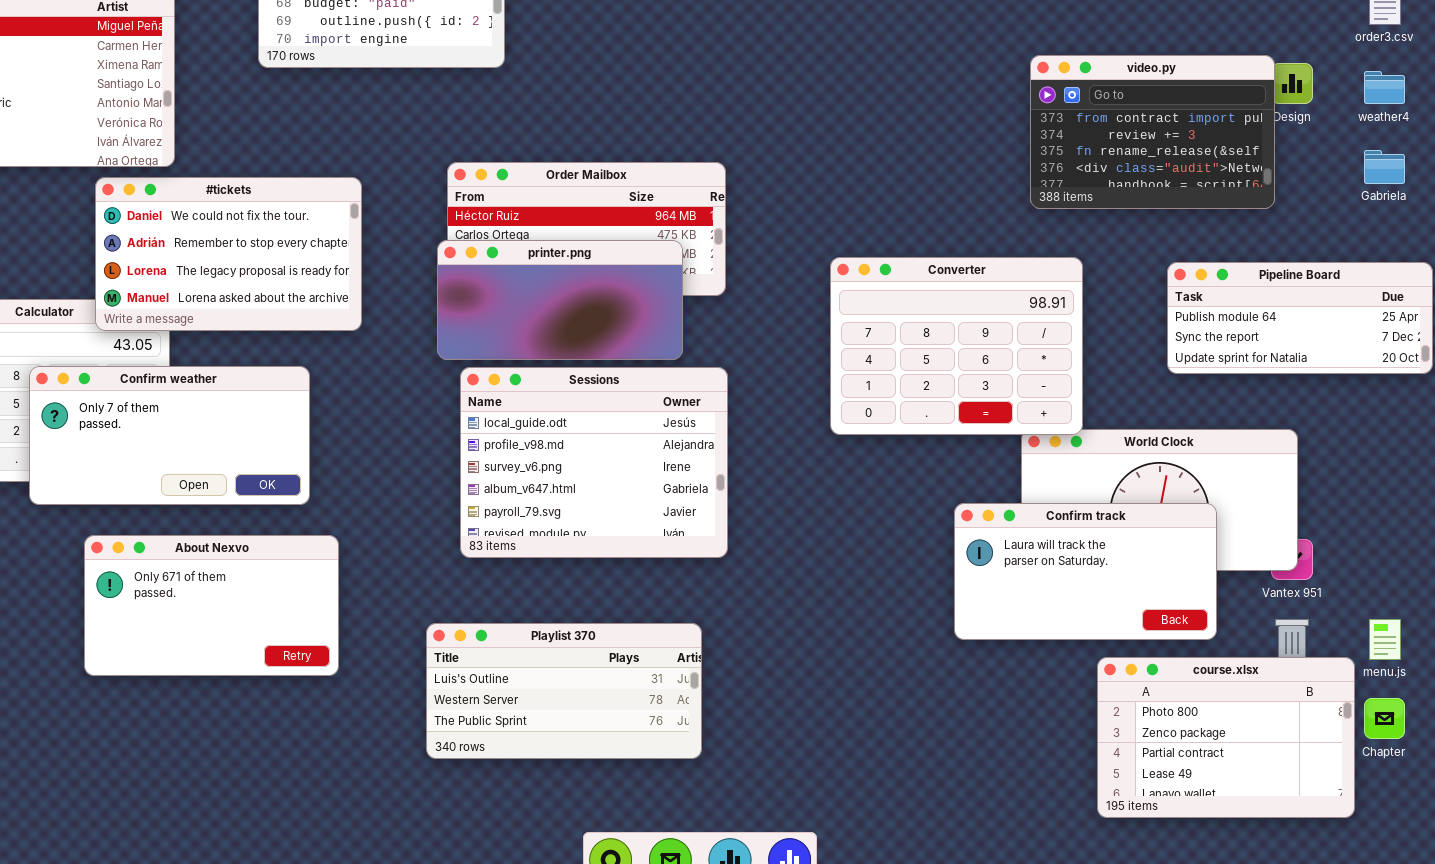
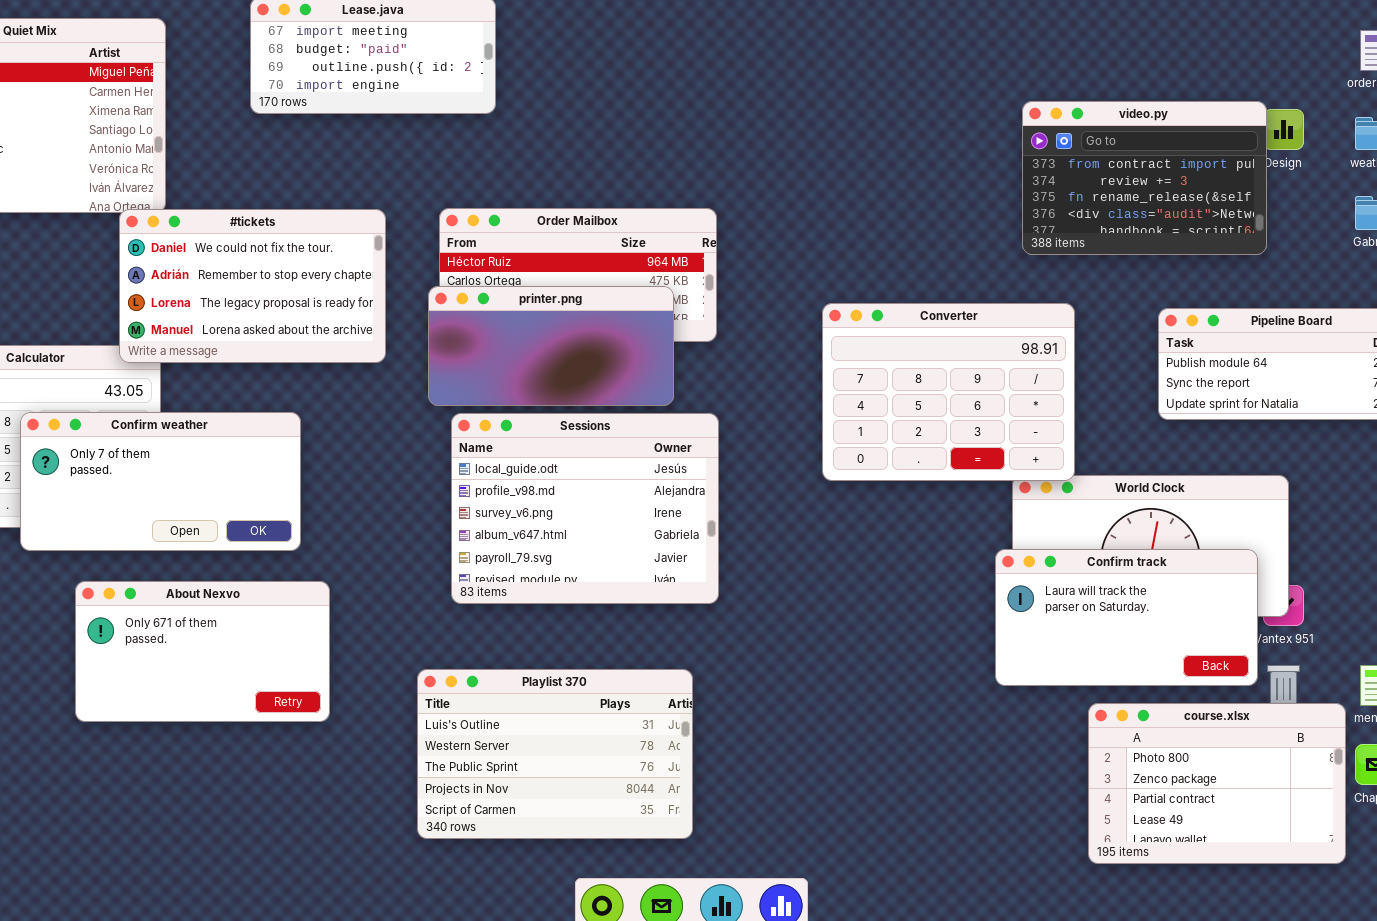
#tickets: [95,177,362,331] -> [119,209,386,363], moved
Confirm track: [954,503,1217,640] -> [995,549,1258,686], moved
Playlist 370: [426,623,702,759] -> [417,669,693,839], resized

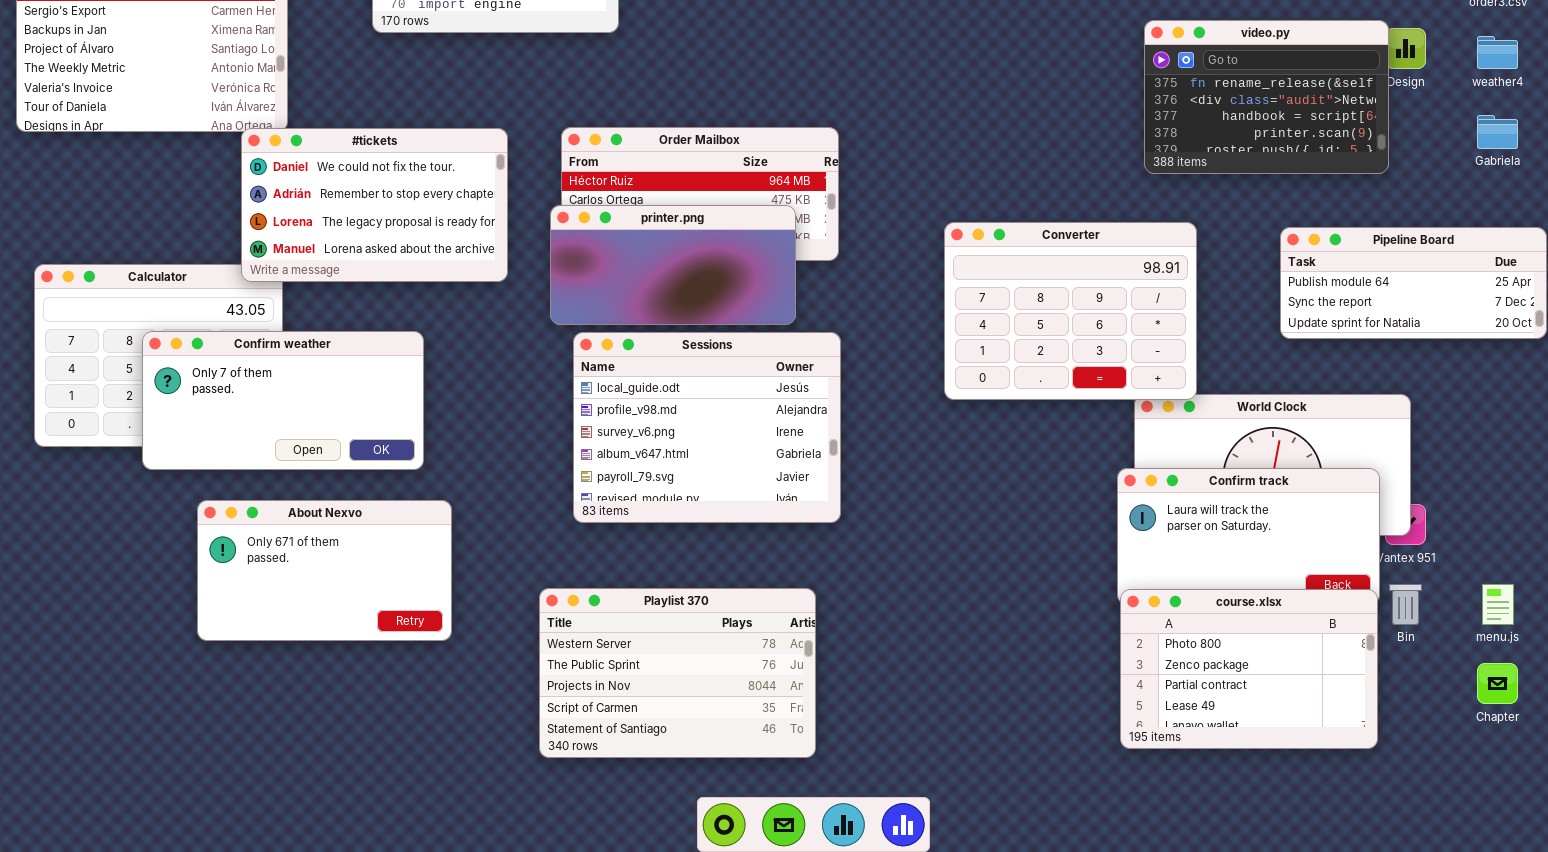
video.py: [1022,101,1267,255] -> [1144,20,1389,174], scrolled down 2 rows
Playlist 370: [417,669,693,839] -> [539,588,816,758], scrolled down 1 row
course.xlsx: [1088,703,1346,864] -> [1120,589,1378,749], moved

